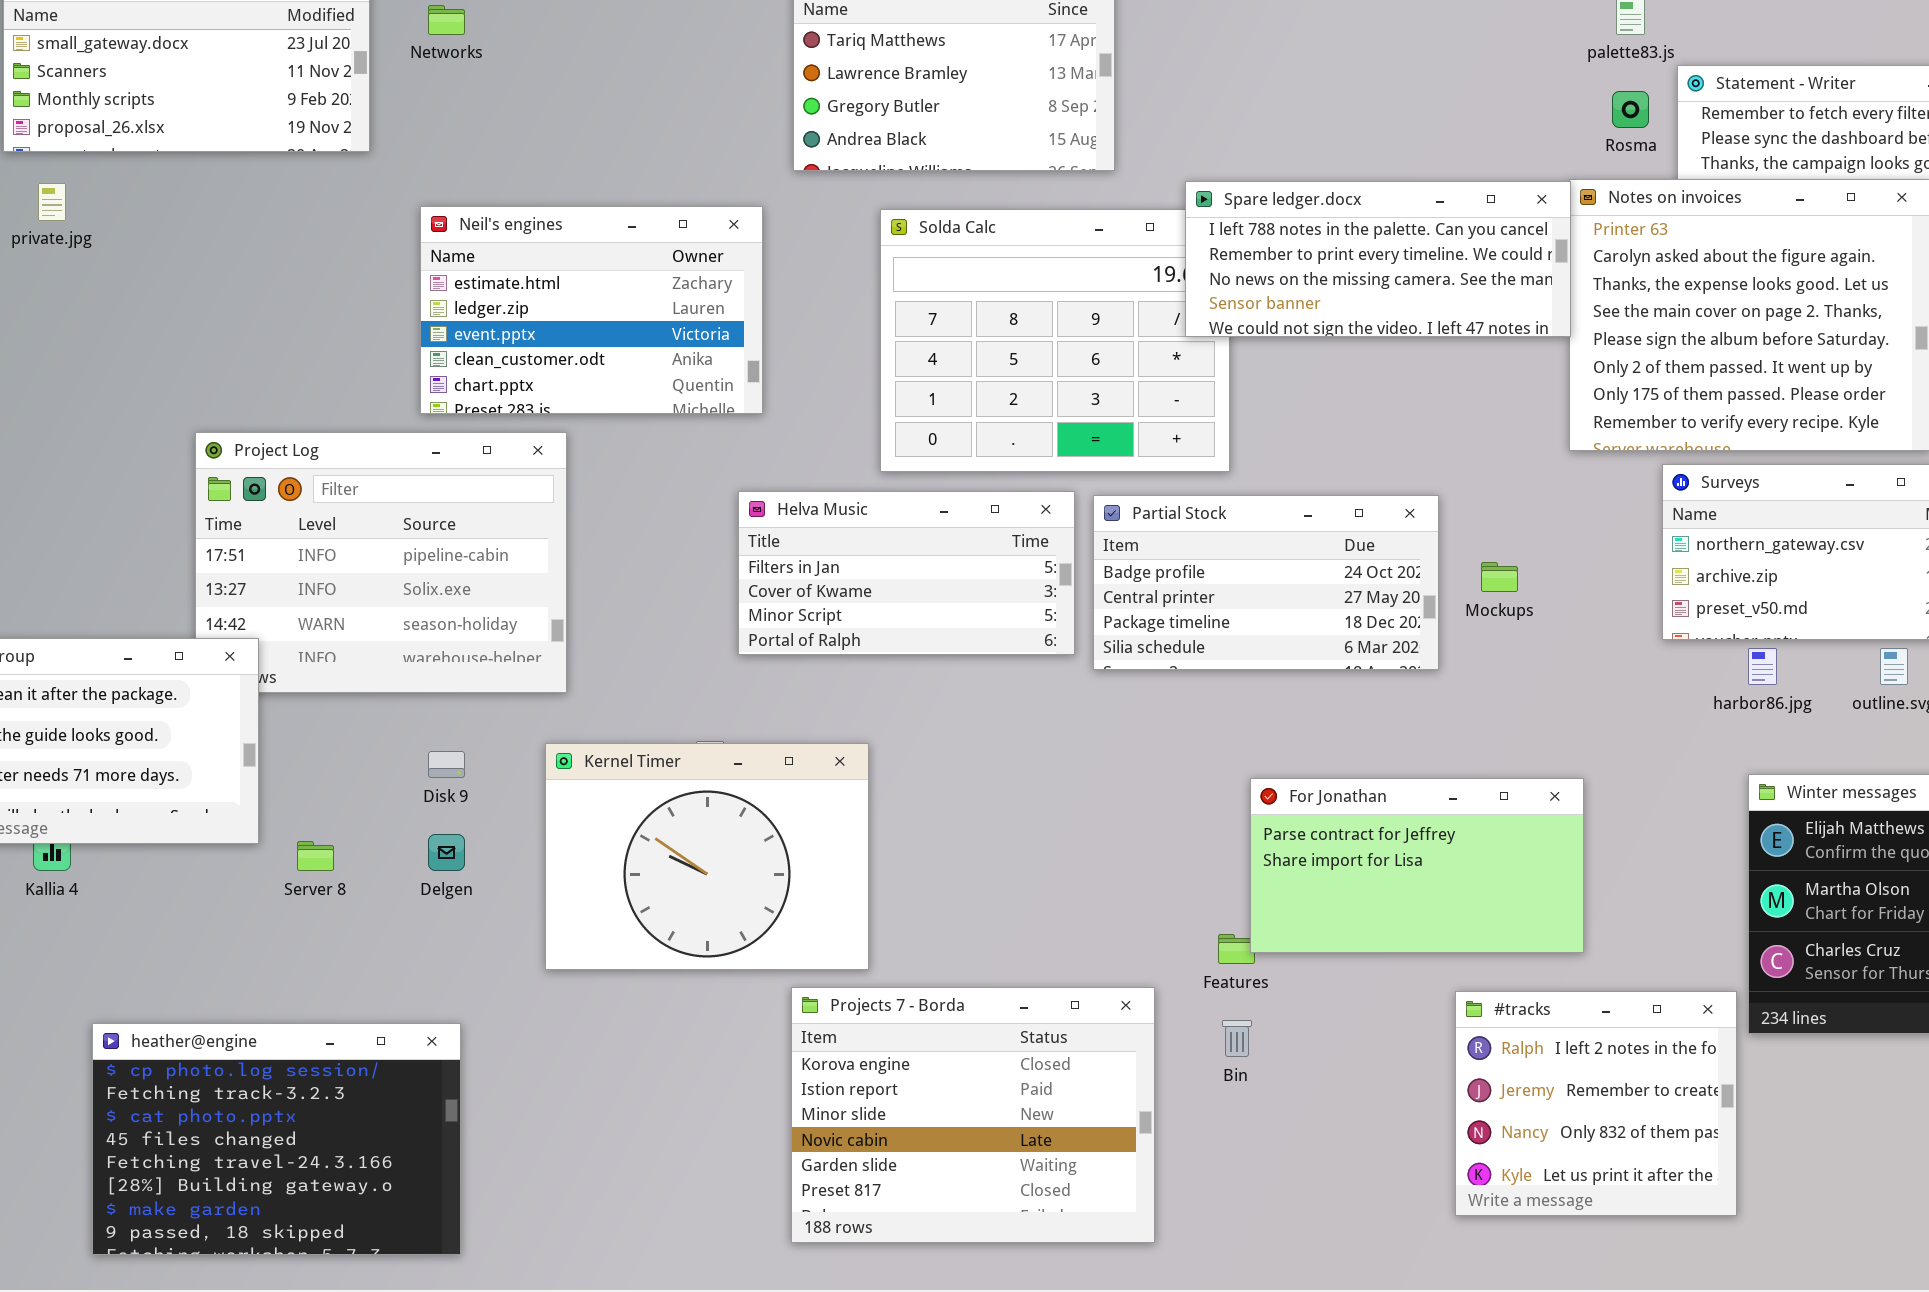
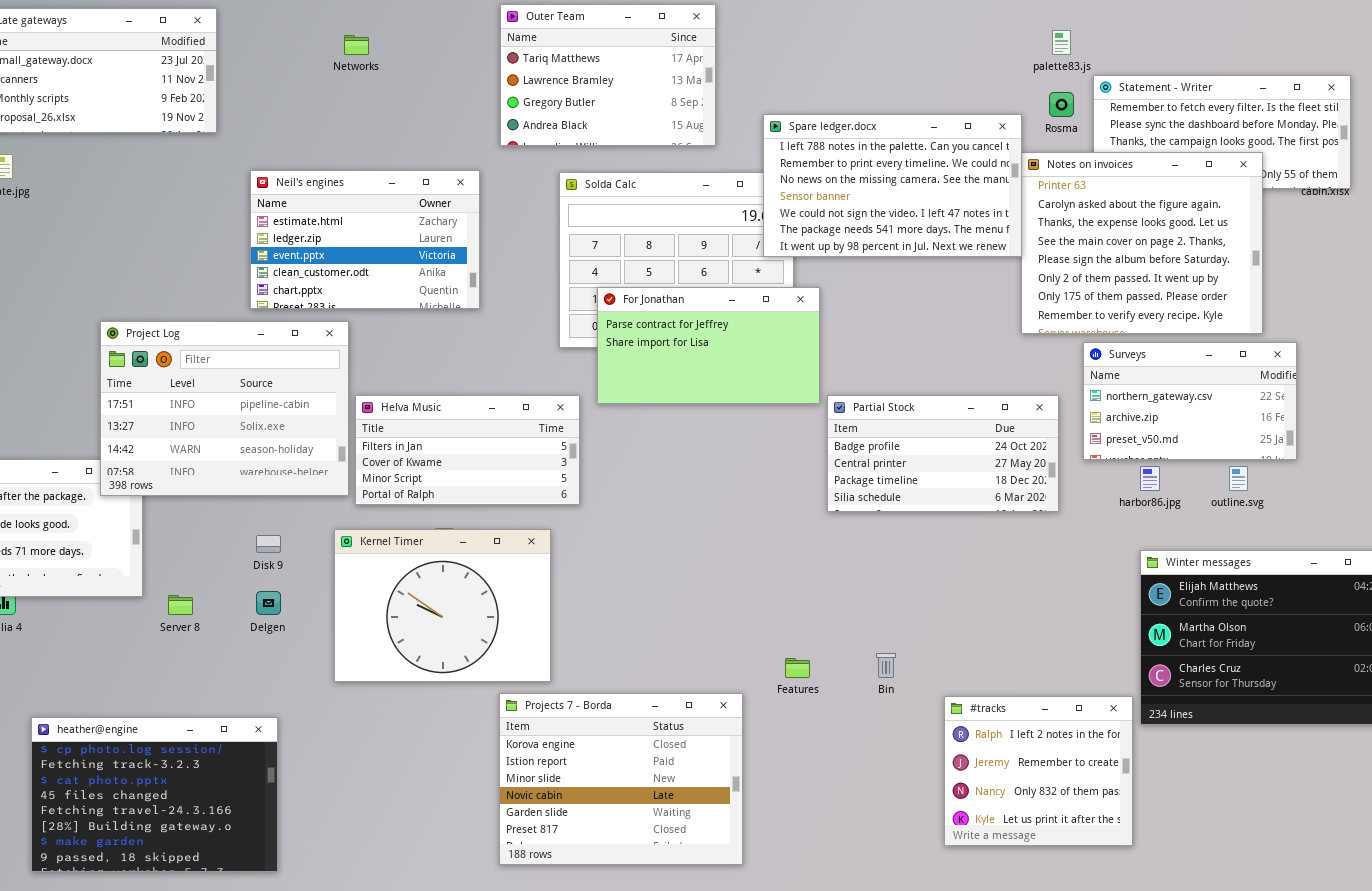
Networks: [428,5,465,35] -> [344,35,369,55], moved
Spare ledger.docx: [1185,181,1571,337] -> [763,114,1022,257], resized
Project Log: [195,432,567,693] -> [100,321,349,496], raised
Helva Music: [738,491,1075,655] -> [355,395,580,505], moved
Partial Stock: [1093,495,1439,670] -> [827,395,1059,512], moved
For Jonathan: [1250,778,1584,953] -> [597,287,820,404], moved
Bin: [1222,1020,1252,1057] -> [876,653,896,678], moved

